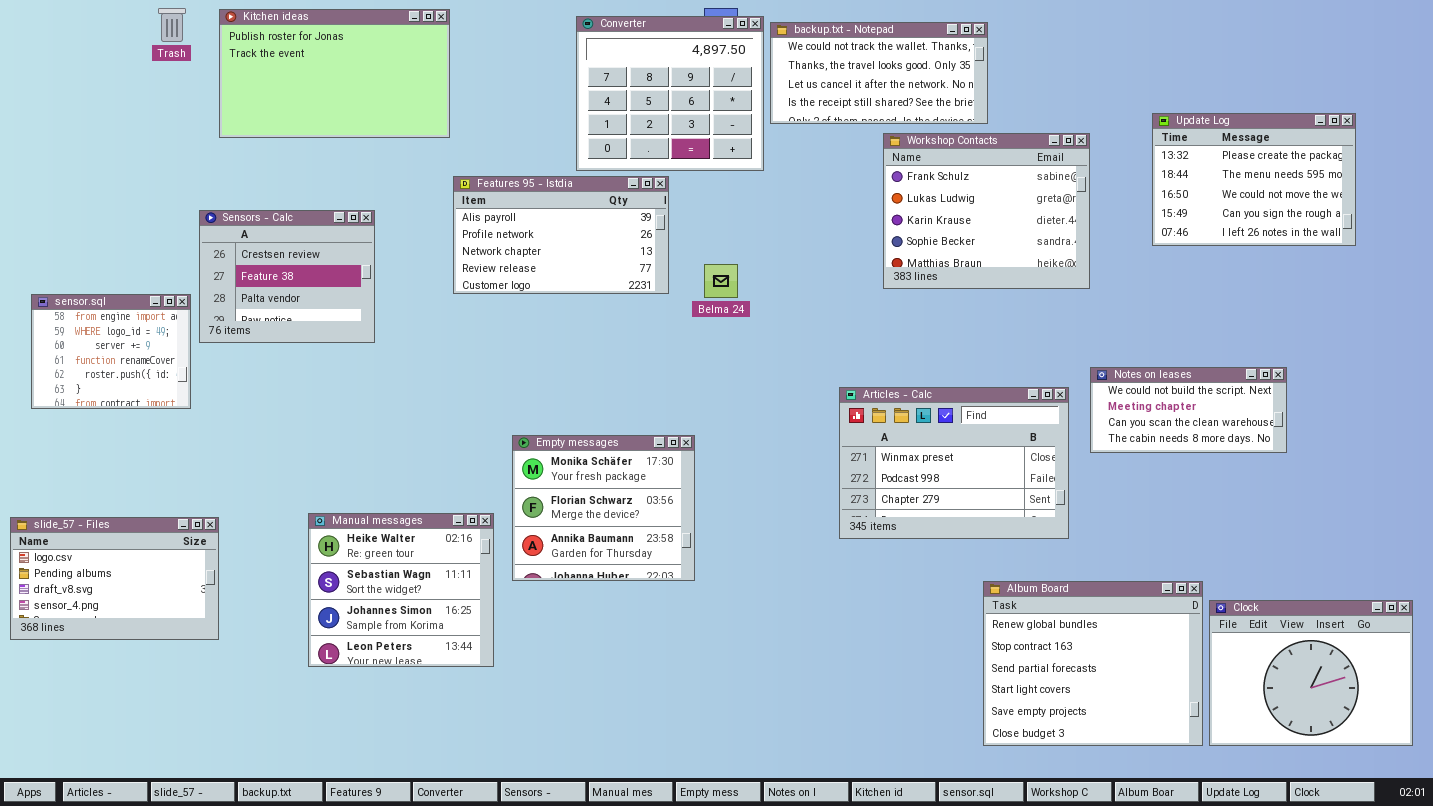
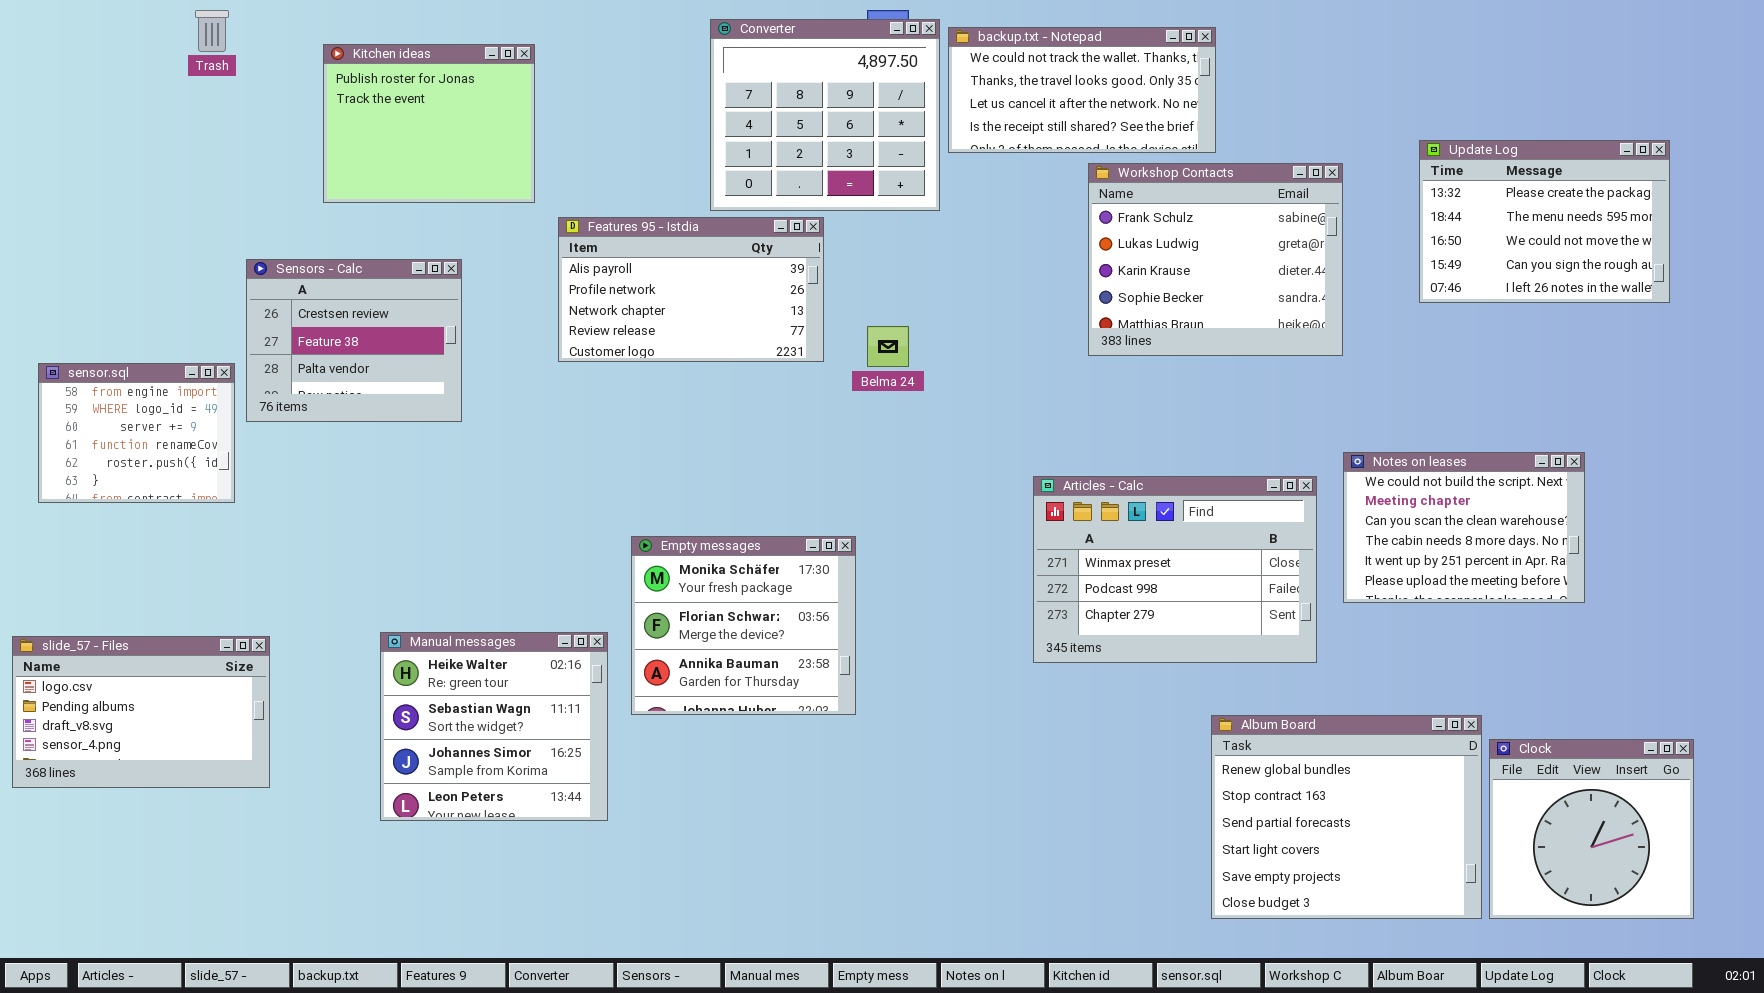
Kitchen ideas: [219,9,450,138] -> [323,44,535,203], moved, resized
Notes on leases: [1090,367,1287,453] -> [1343,452,1585,603], resized
Clock: [1209,600,1413,746] -> [1489,739,1694,919], resized

